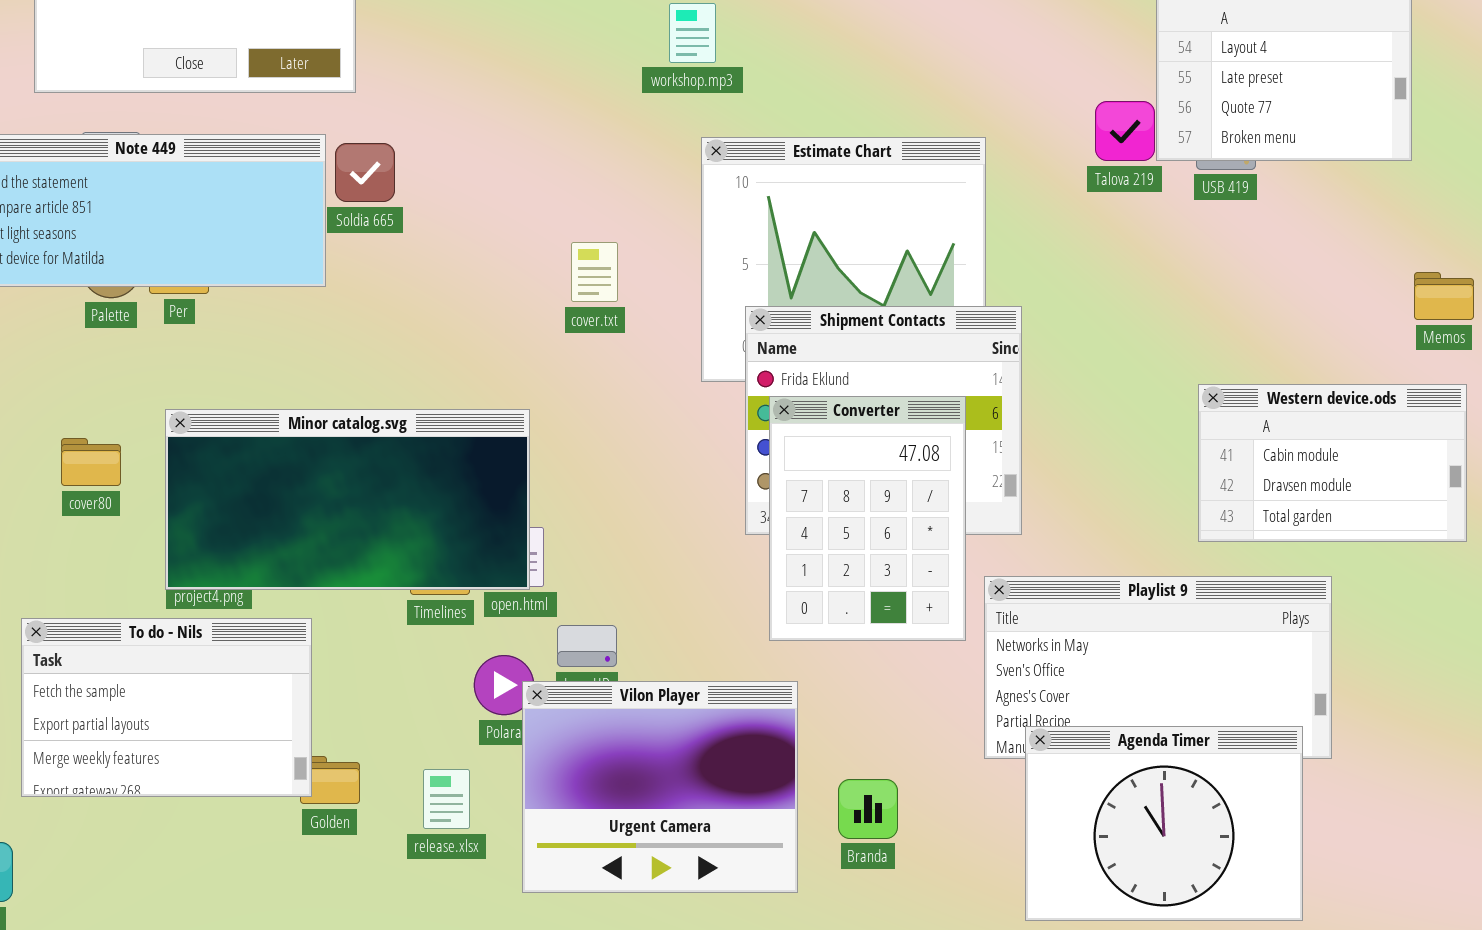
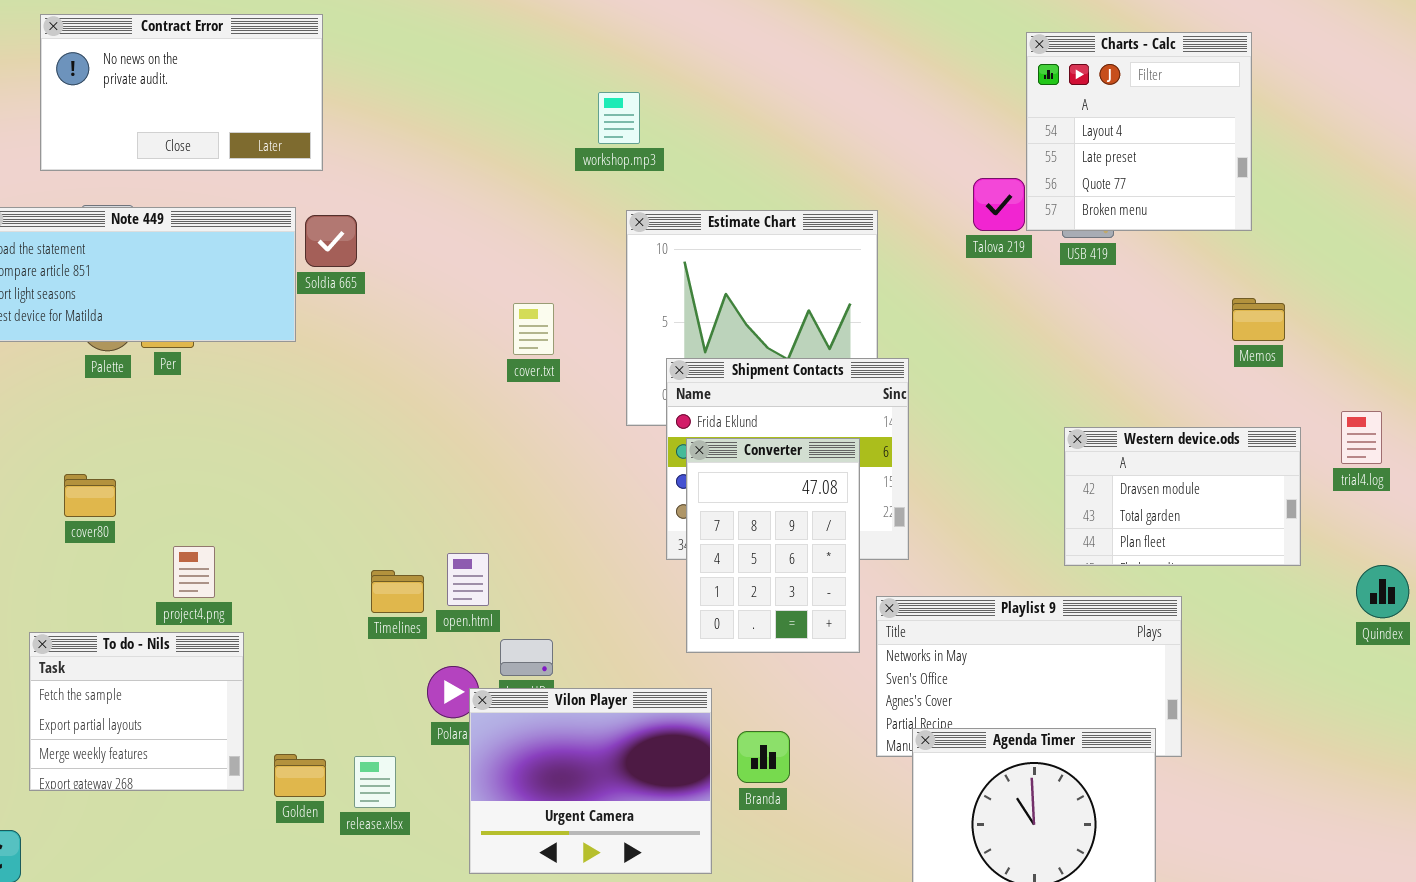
Memos: [1414,272,1474,320] -> [1232,298,1285,341], moved
Western device.ods: [1198,384,1467,542] -> [1064,427,1301,566], scrolled down 1 row
Minor catalog.svg: [165,409,530,590] -> none, closed
To do - Nils: [21,618,312,797] -> [29,632,244,791], resized
release.xlsx: [423,769,470,829] -> [354,756,396,808], moved
Branda: [838,779,898,839] -> [737,731,790,783], moved

